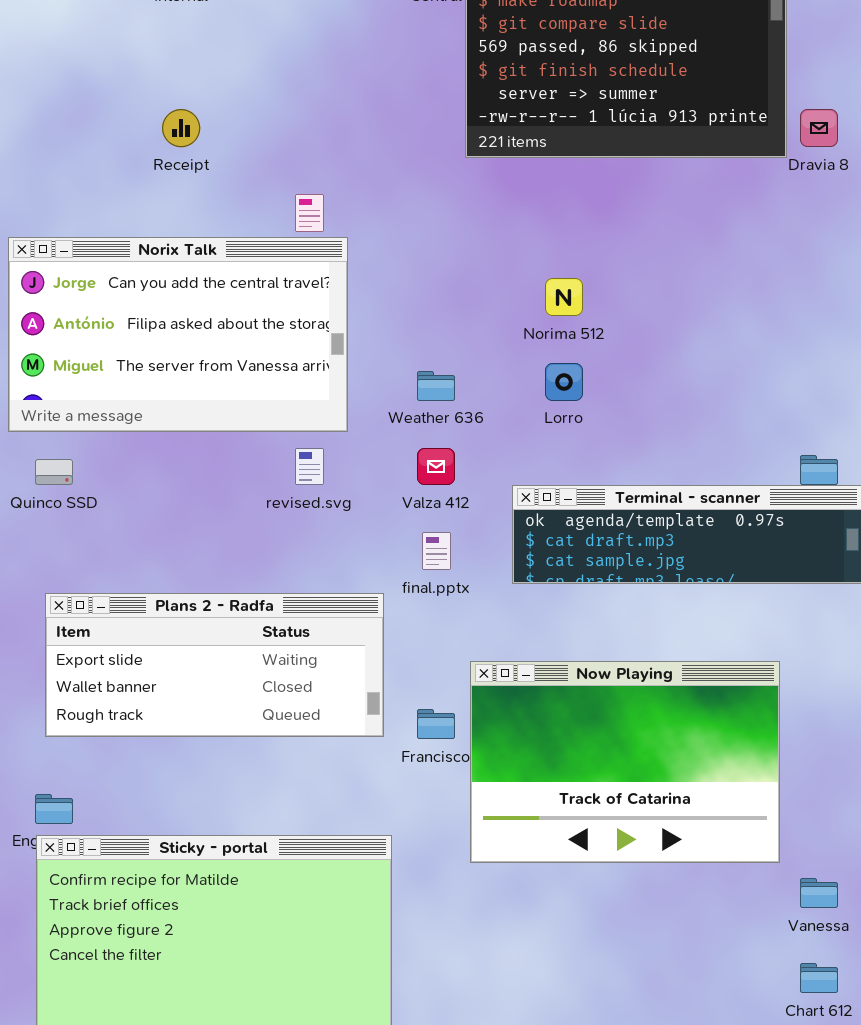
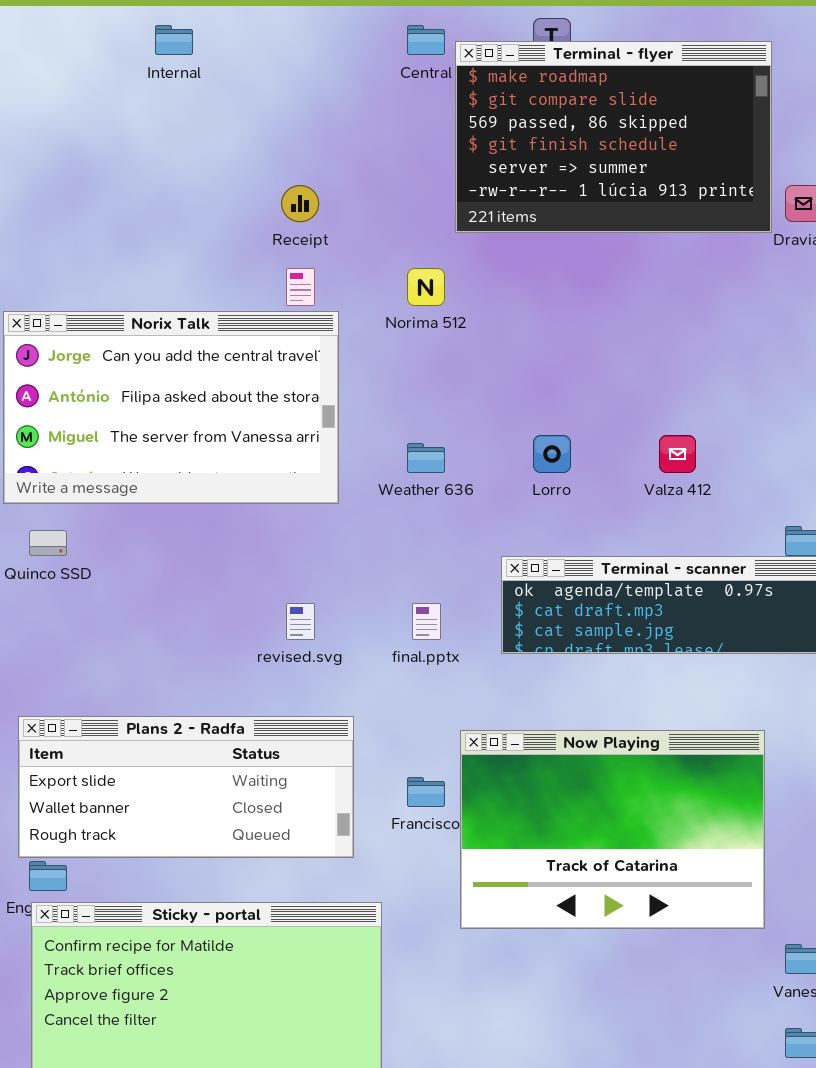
Receipt: [162,109,200,147] -> [281,185,319,222], moved
Norima 512: [545,278,583,316] -> [407,268,445,306], moved
revised.svg: [295,448,324,485] -> [286,603,315,640], moved
Valza 412: [417,448,455,485] -> [659,435,696,473], moved
Plans 2 - Radfa: [45,593,384,737] -> [18,716,354,858], moved

